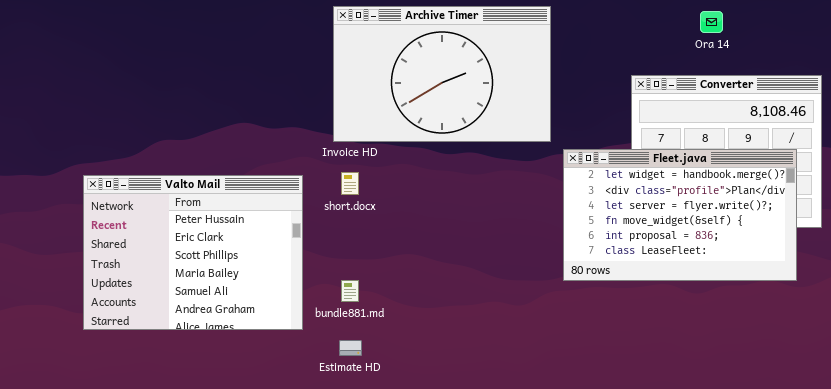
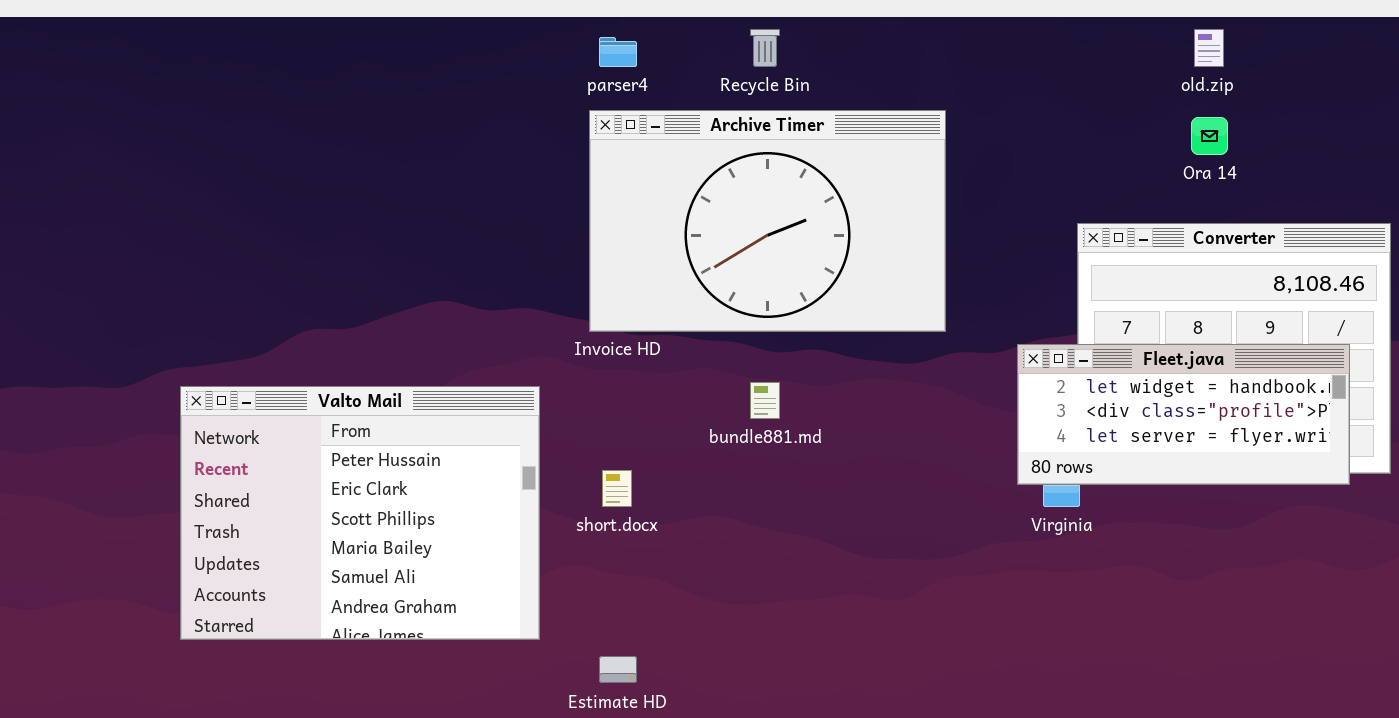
Fleet.java: [563,149,797,281] -> [1017,344,1350,485], resized
short.docx: [341,172,359,195] -> [602,470,632,507], moved
bundle881.md: [341,280,359,302] -> [750,382,780,419], moved

